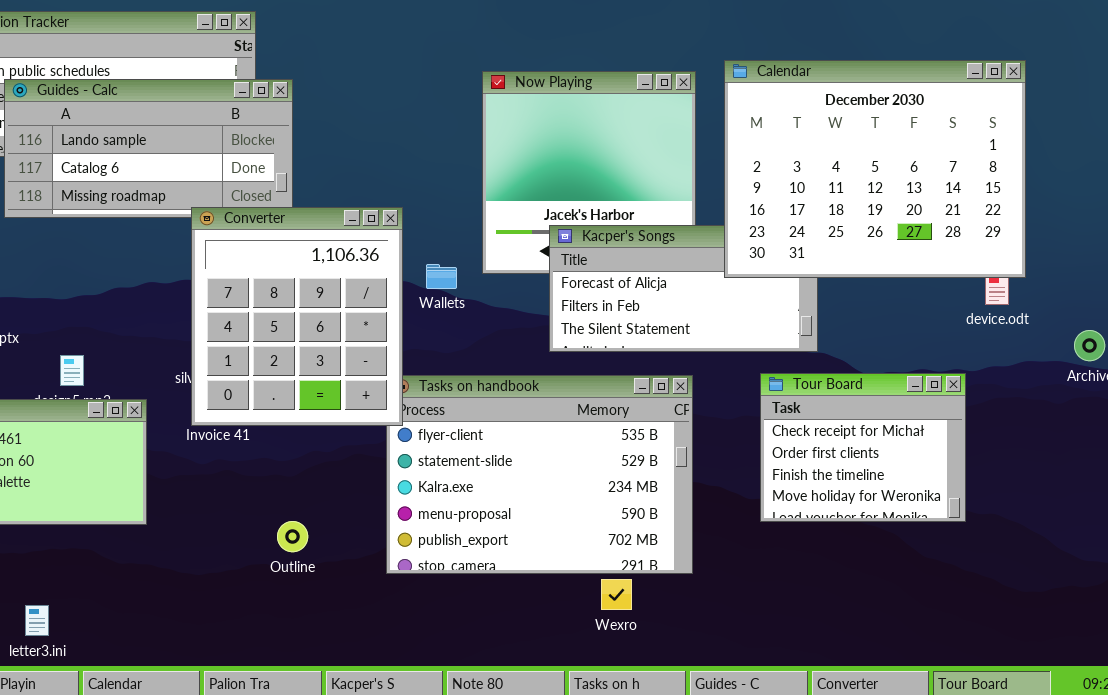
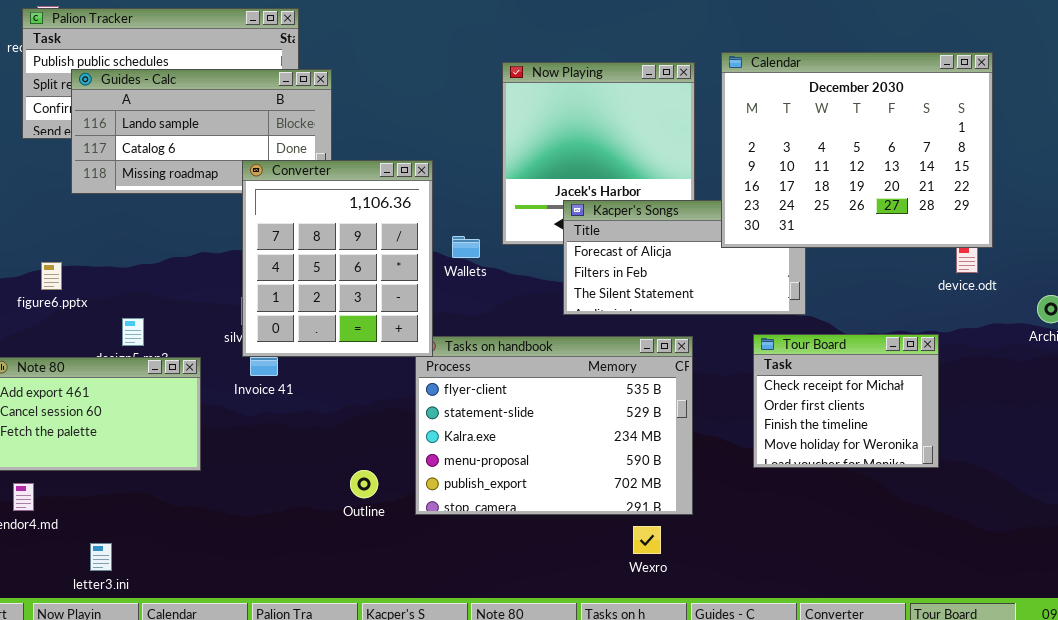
Converter: [191,207,403,426] -> [242,160,433,357], moved
Outline: [277,521,308,552] -> [350,470,378,498], moved
Wexro: [601,579,632,610] -> [633,526,661,554], moved

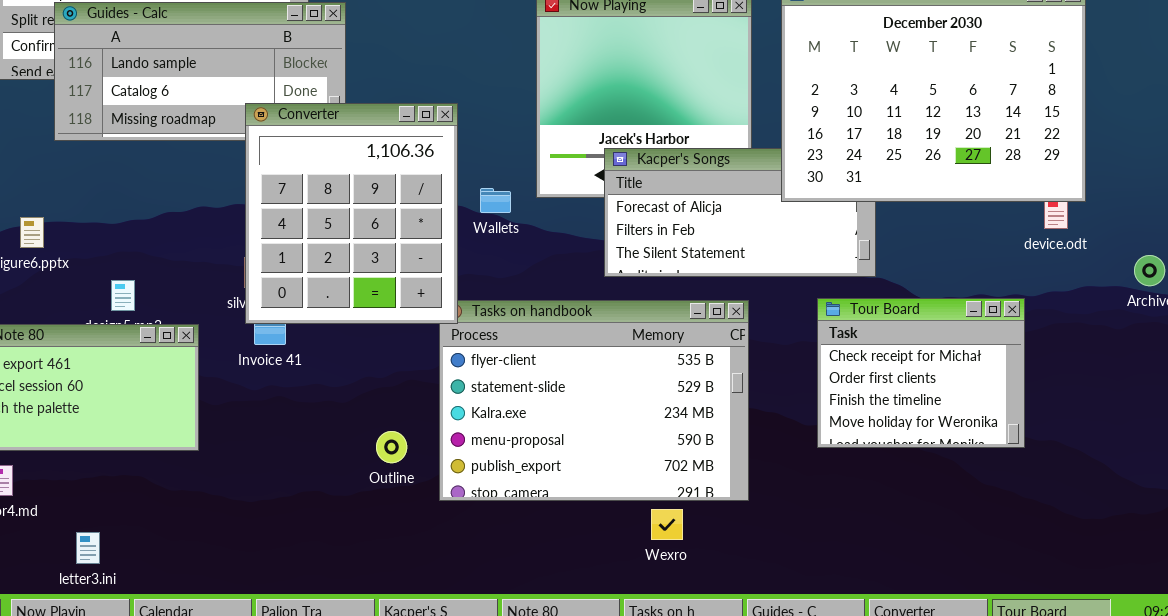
Outline: [350,470,378,498] -> [376,431,407,463], moved
Wexro: [633,526,661,554] -> [651,509,683,540], moved

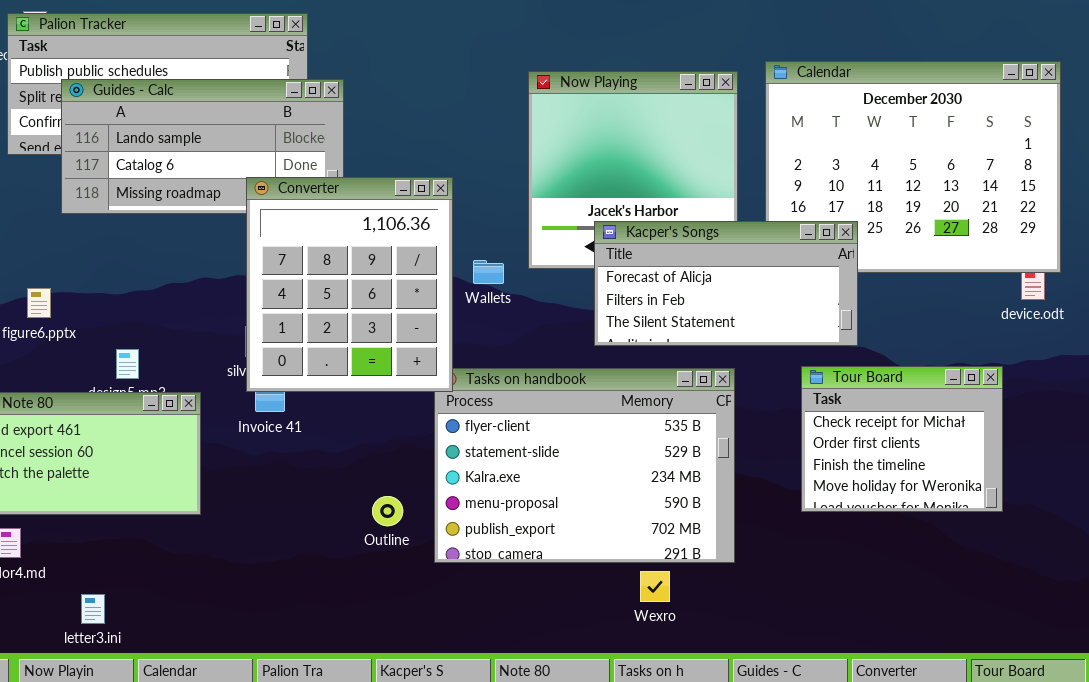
Kacper's Songs: [604,148,876,277] -> [594,221,858,346], raised

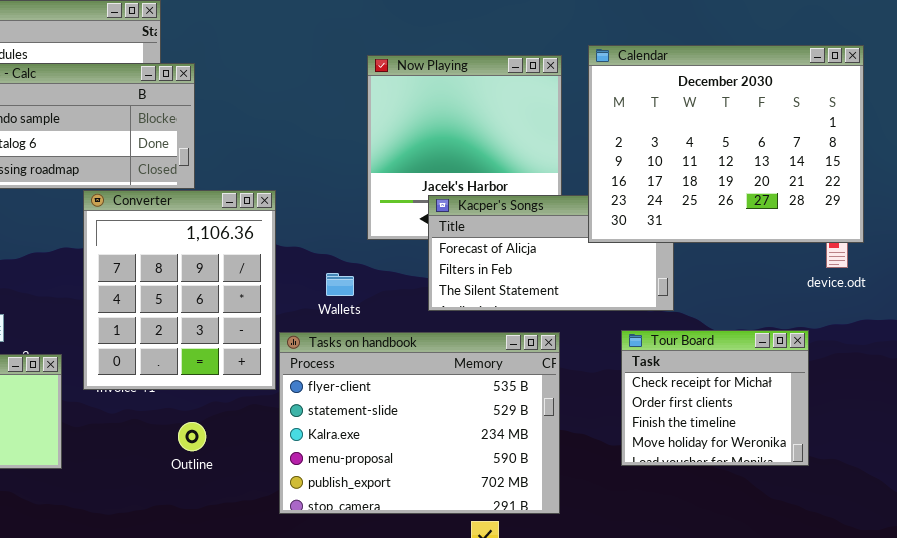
Calendar: [765,61,1061,273] -> [588,45,864,243], raised
Converter: [246,177,453,392] -> [83,190,276,390], moved
Wallets: [473,260,504,284] -> [326,273,354,296], moved
Outline: [372,496,403,526] -> [178,422,206,451], moved

